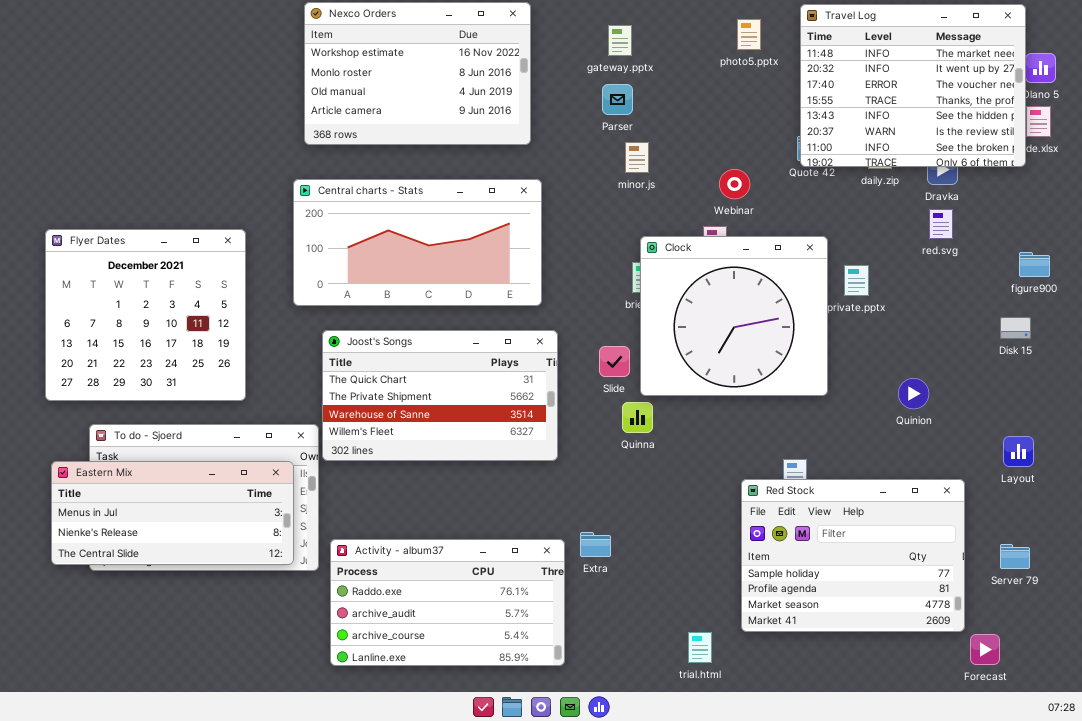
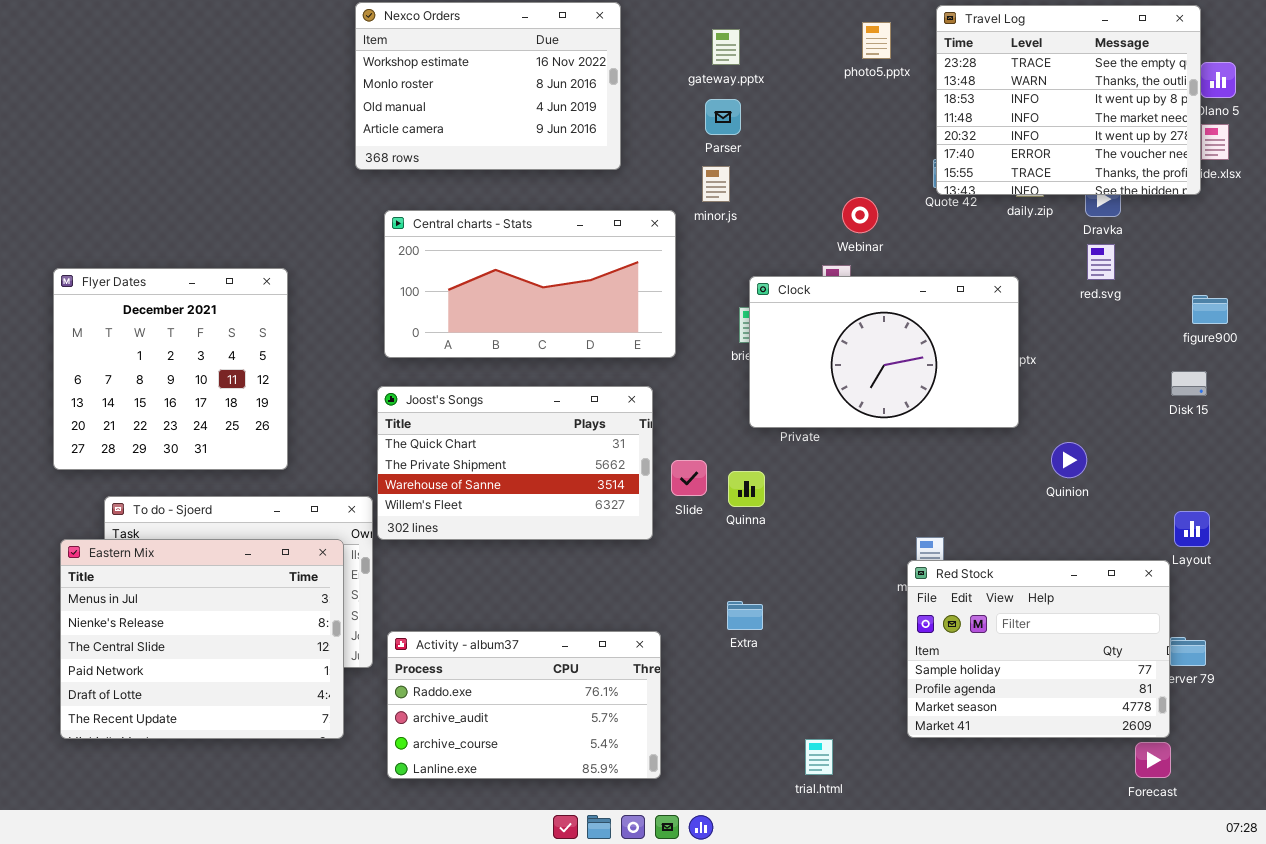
Travel Log: [800,4,1026,167] -> [936,5,1201,195], scrolled up 3 rows
minor.js: [625,142,649,173] -> [702,166,730,202], moved
Central charts - Stats: [293,179,542,306] -> [384,210,676,358], moved
Clock: [640,236,828,396] -> [749,276,1019,428], resized
Slide: [599,346,630,377] -> [671,460,707,496], moved
Eastern Mix: [51,461,294,565] -> [60,539,344,739], resized
Red Stock: [741,479,965,632] -> [907,560,1170,738], moved
Extra: [580,532,611,557] -> [727,601,763,630], moved

